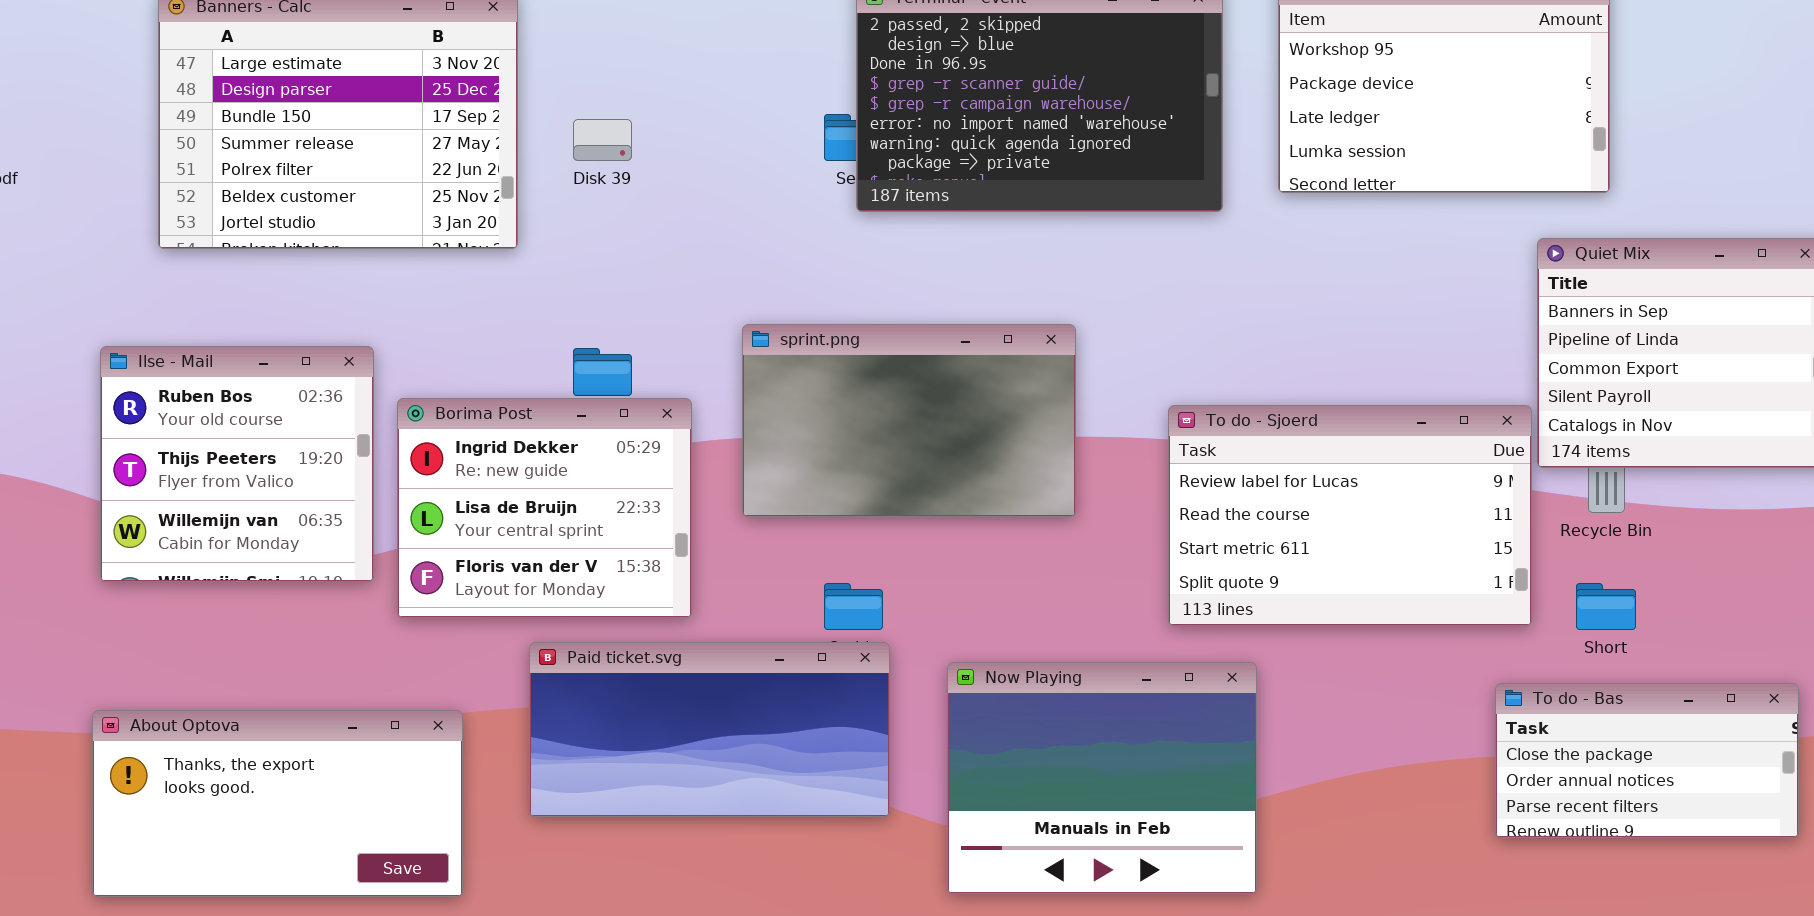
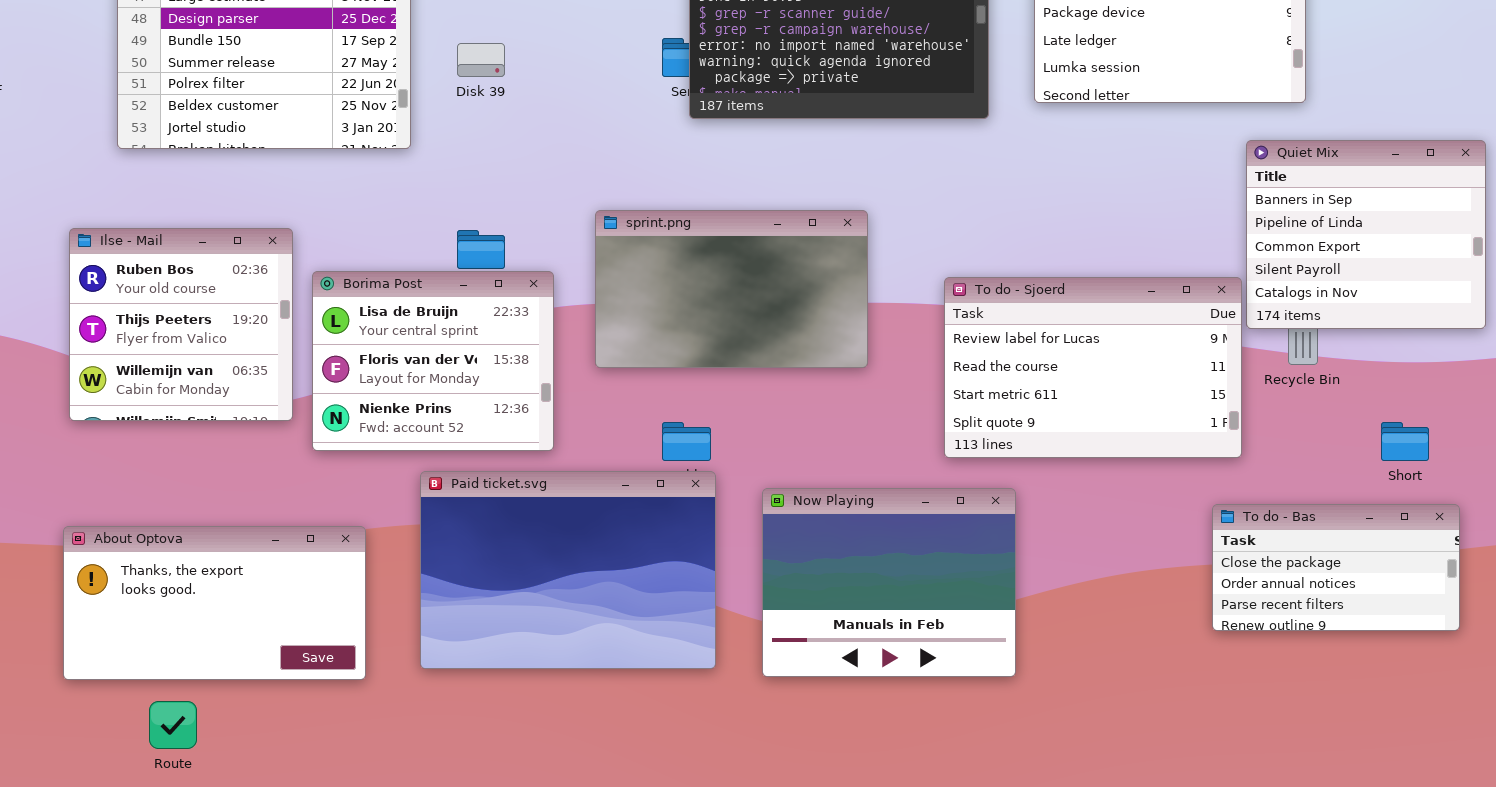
Borima Post: [397,398,692,618] -> [312,271,554,451], scrolled down 1 row
Short: [1576,583,1636,630] -> [1381,422,1429,461], moved
Paid ticket.svg: [529,642,890,817] -> [420,471,716,669], resized

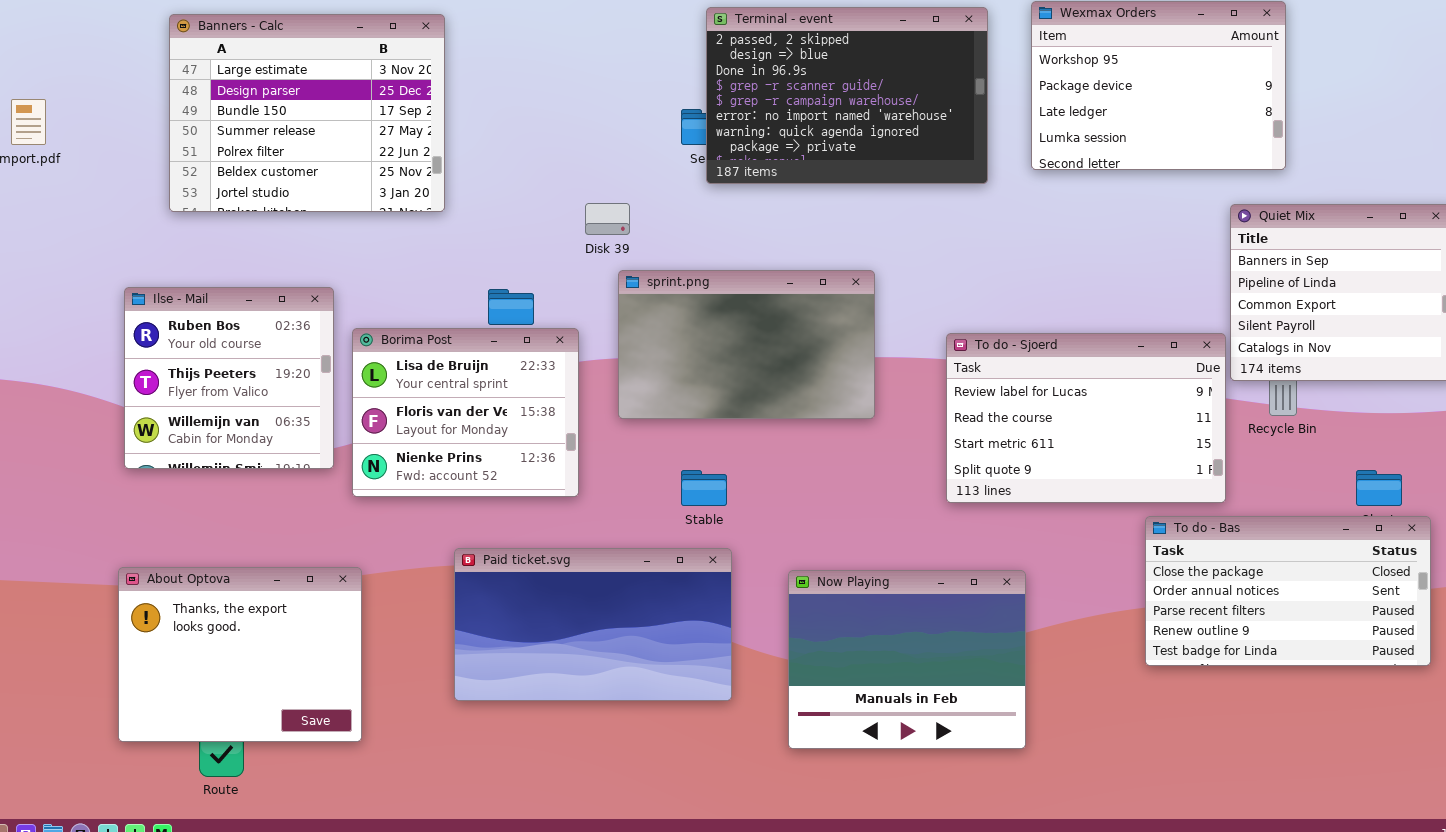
Disk 39: [457,43,505,77] -> [585,203,630,235], moved
Paid ticket.svg: [420,471,716,669] -> [454,548,732,701], resized
Now Playing: [762,488,1016,677] -> [788,570,1026,749], moved
To do - Bas: [1212,504,1460,631] -> [1145,516,1431,666], resized
About Optova: [63,526,366,680] -> [118,567,362,742], resized

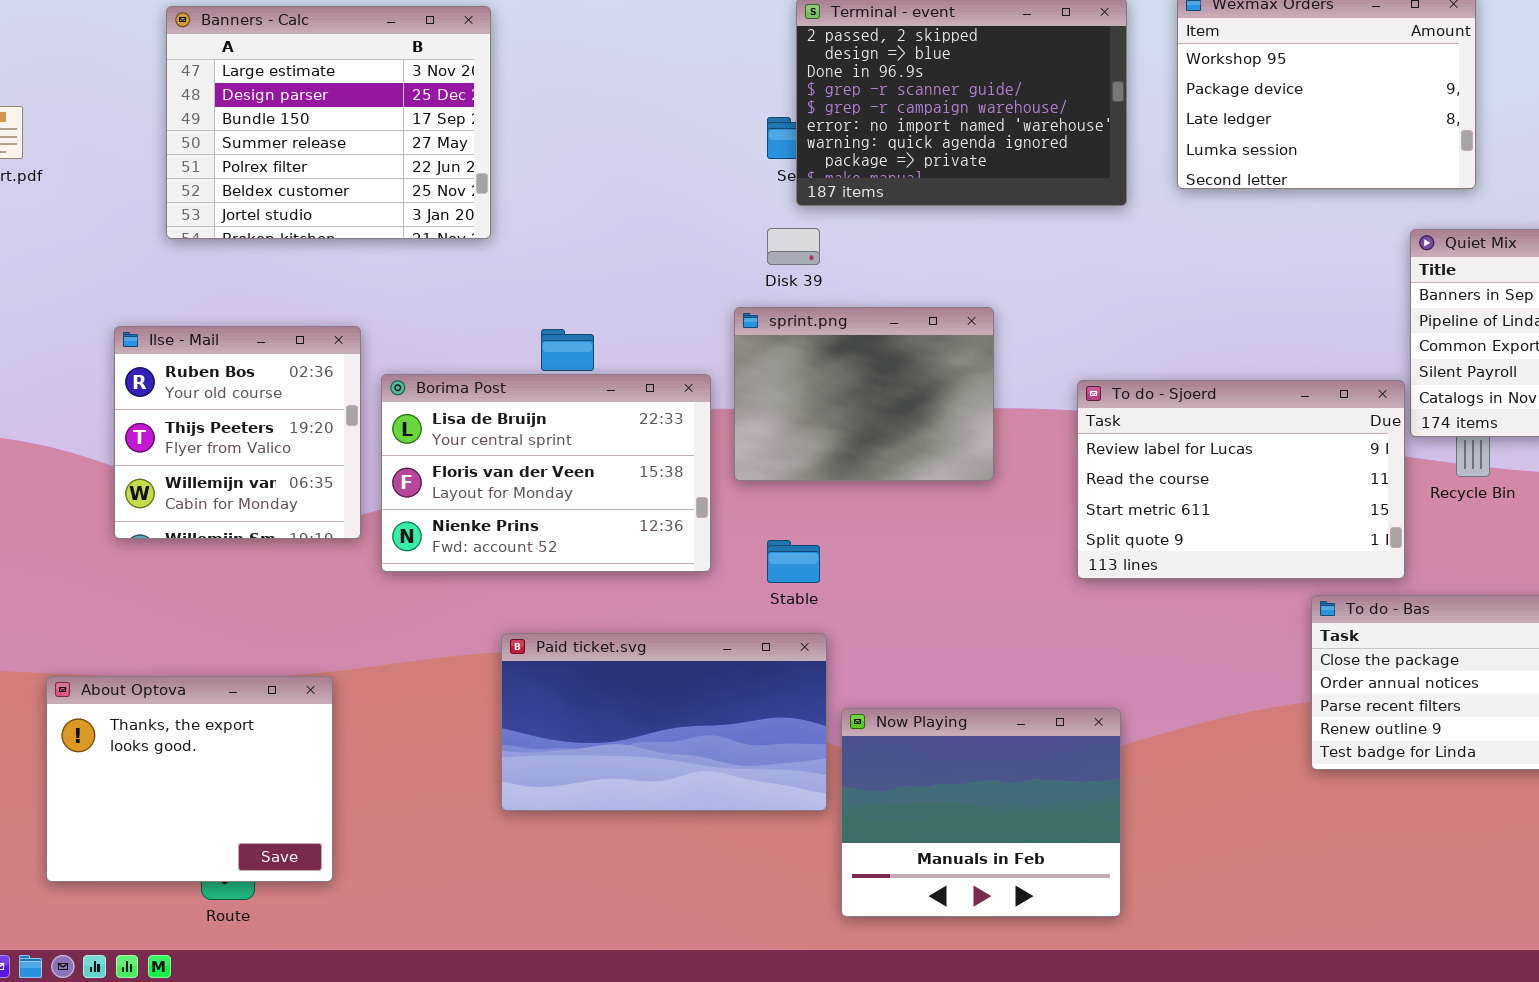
Disk 39: [585,203,630,235] -> [767,228,820,265], moved
sprint.png: [618,270,875,419] -> [734,307,994,481], resized
Borima Post: [352,328,579,497] -> [381,374,711,572], resized
About Optova: [118,567,362,742] -> [46,676,333,882], moved
Now Playing: [788,570,1026,749] -> [841,708,1121,917], moved

